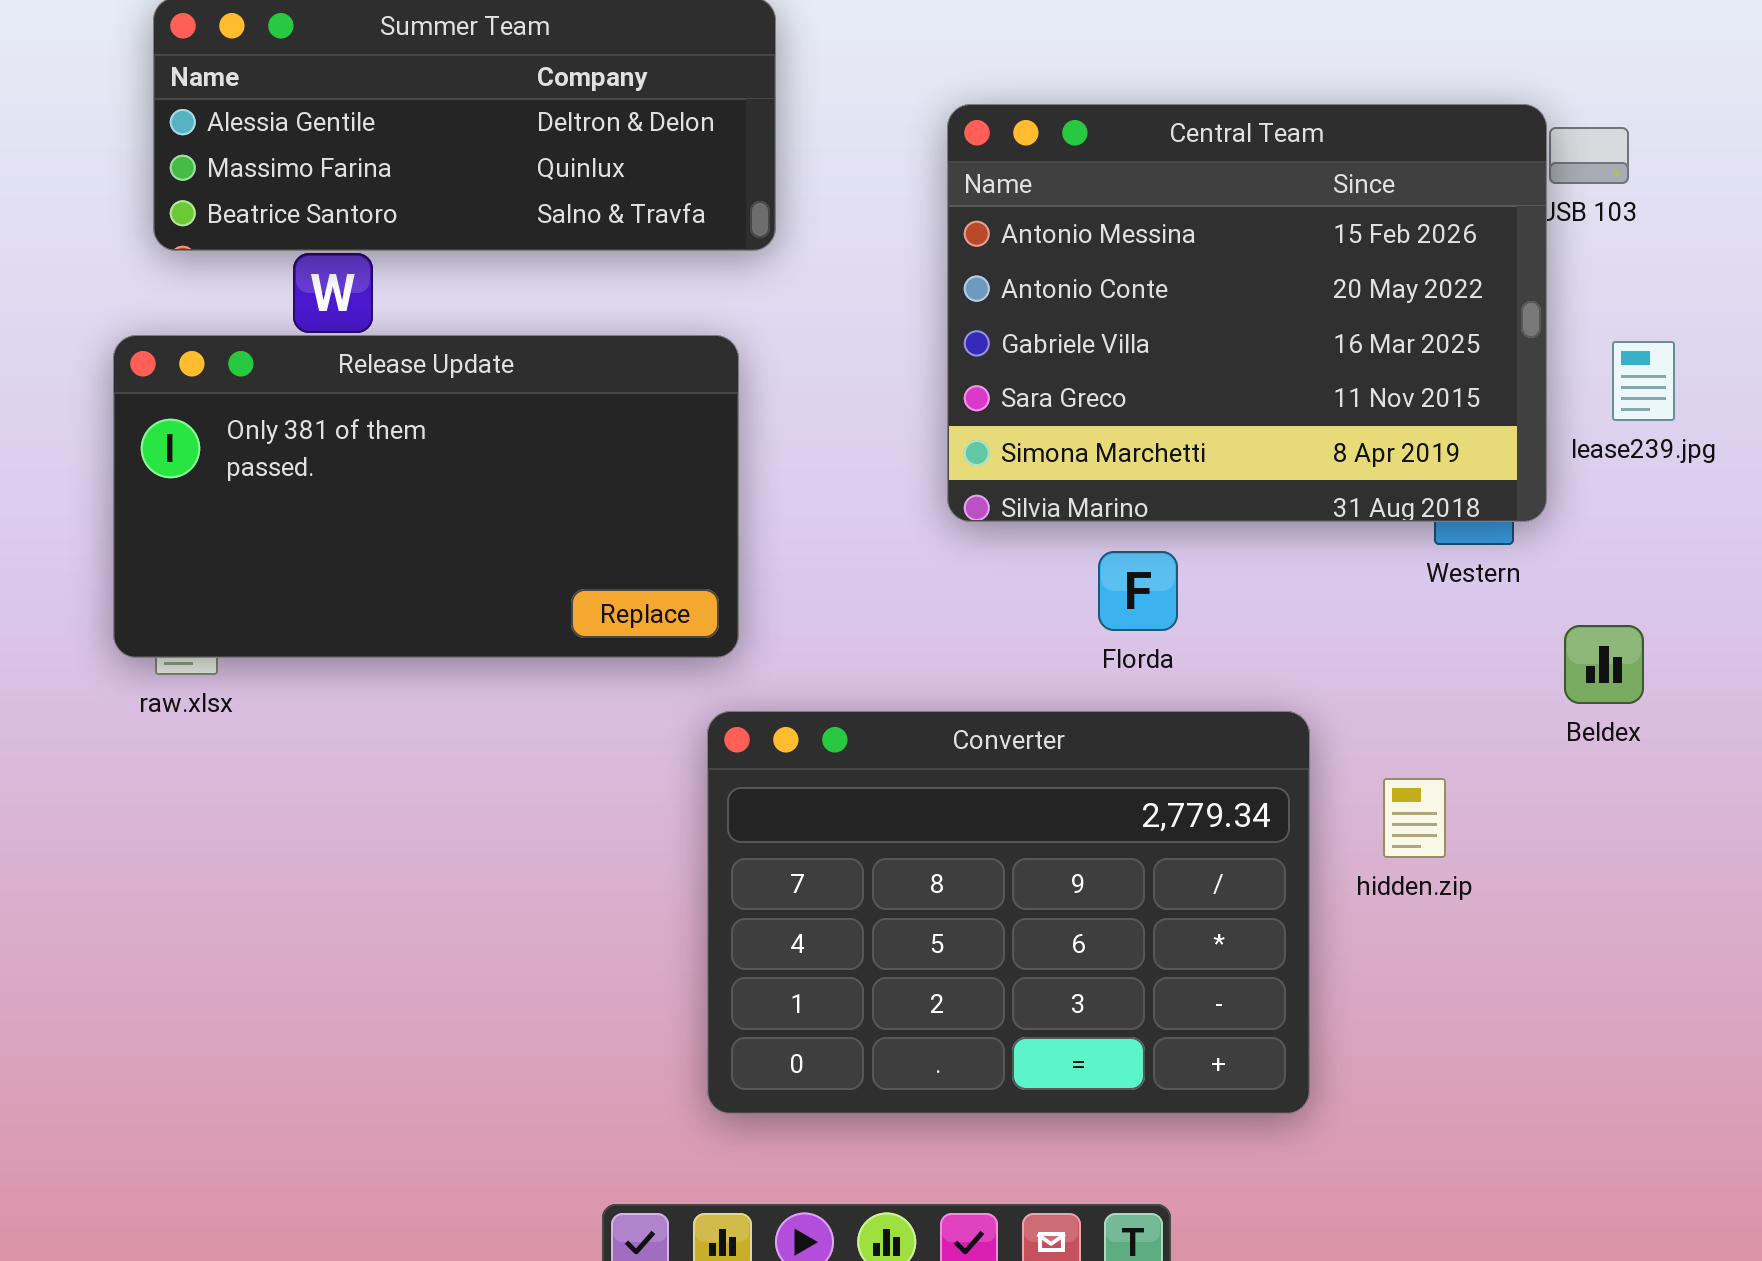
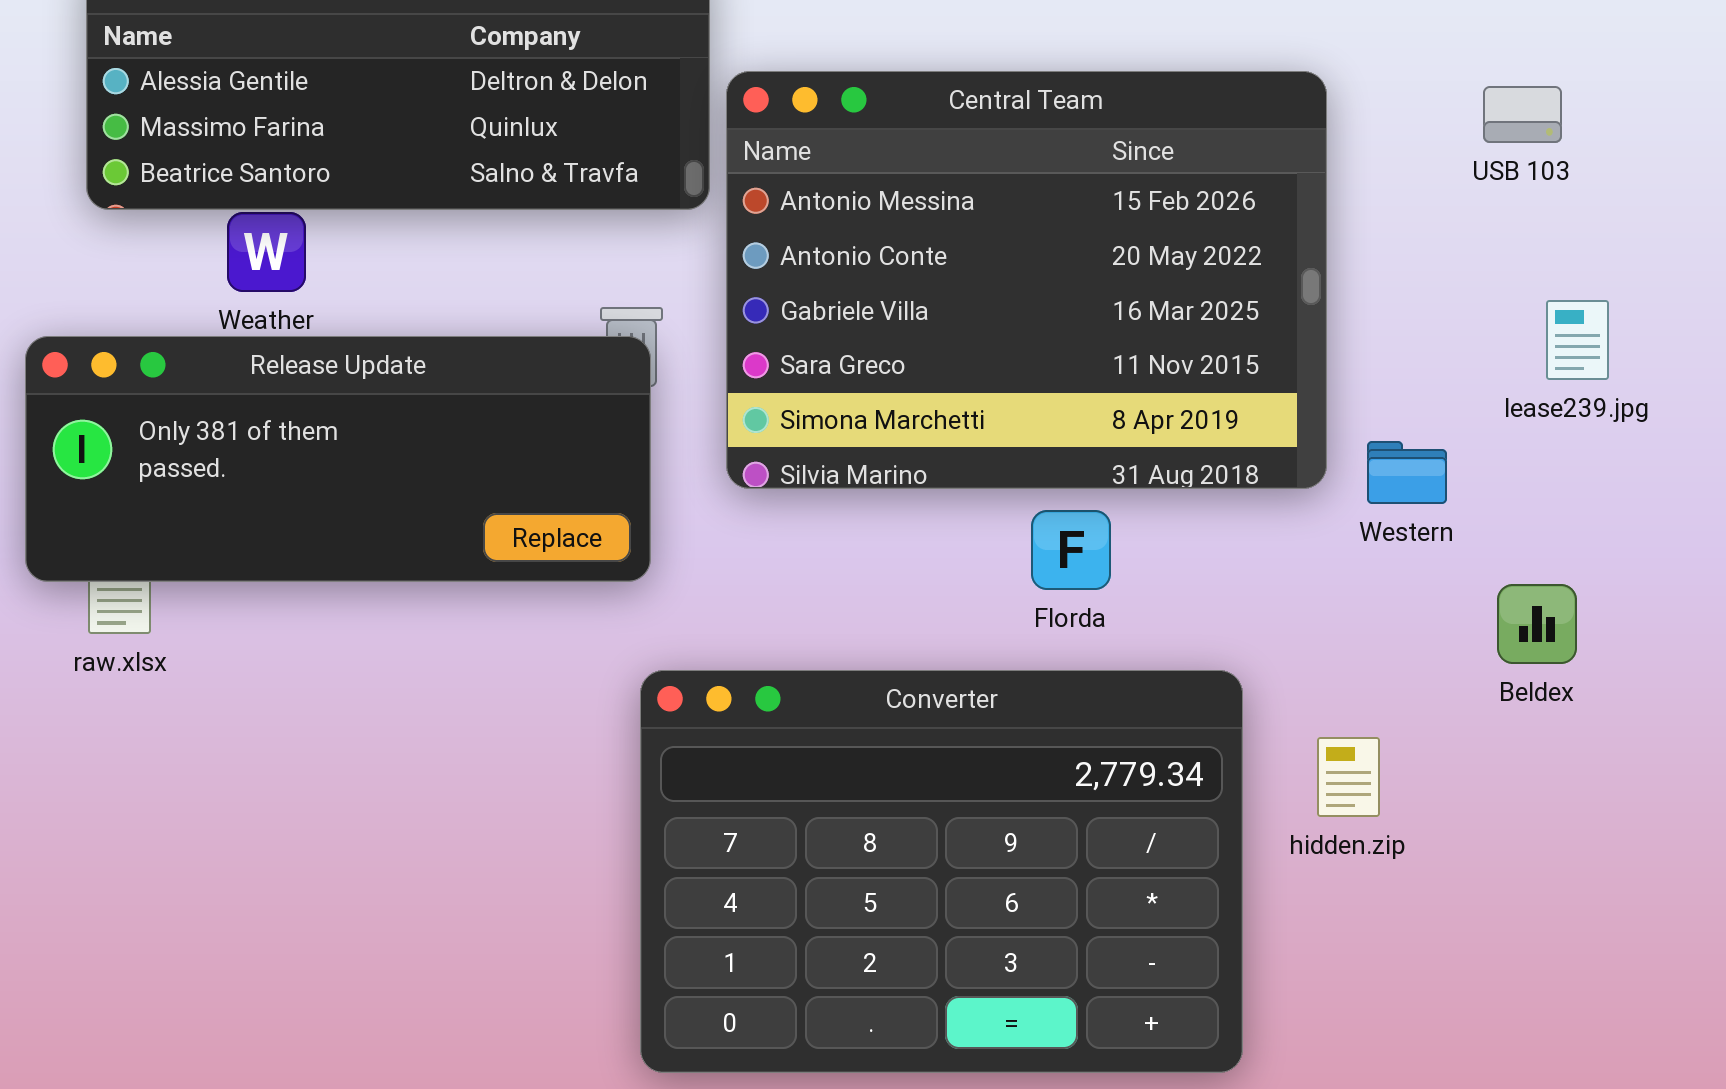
Central Team: [947,104,1547,522] -> [726,71,1327,489], moved
Release Update: [113,335,739,658] -> [25,336,651,582], moved, resized

